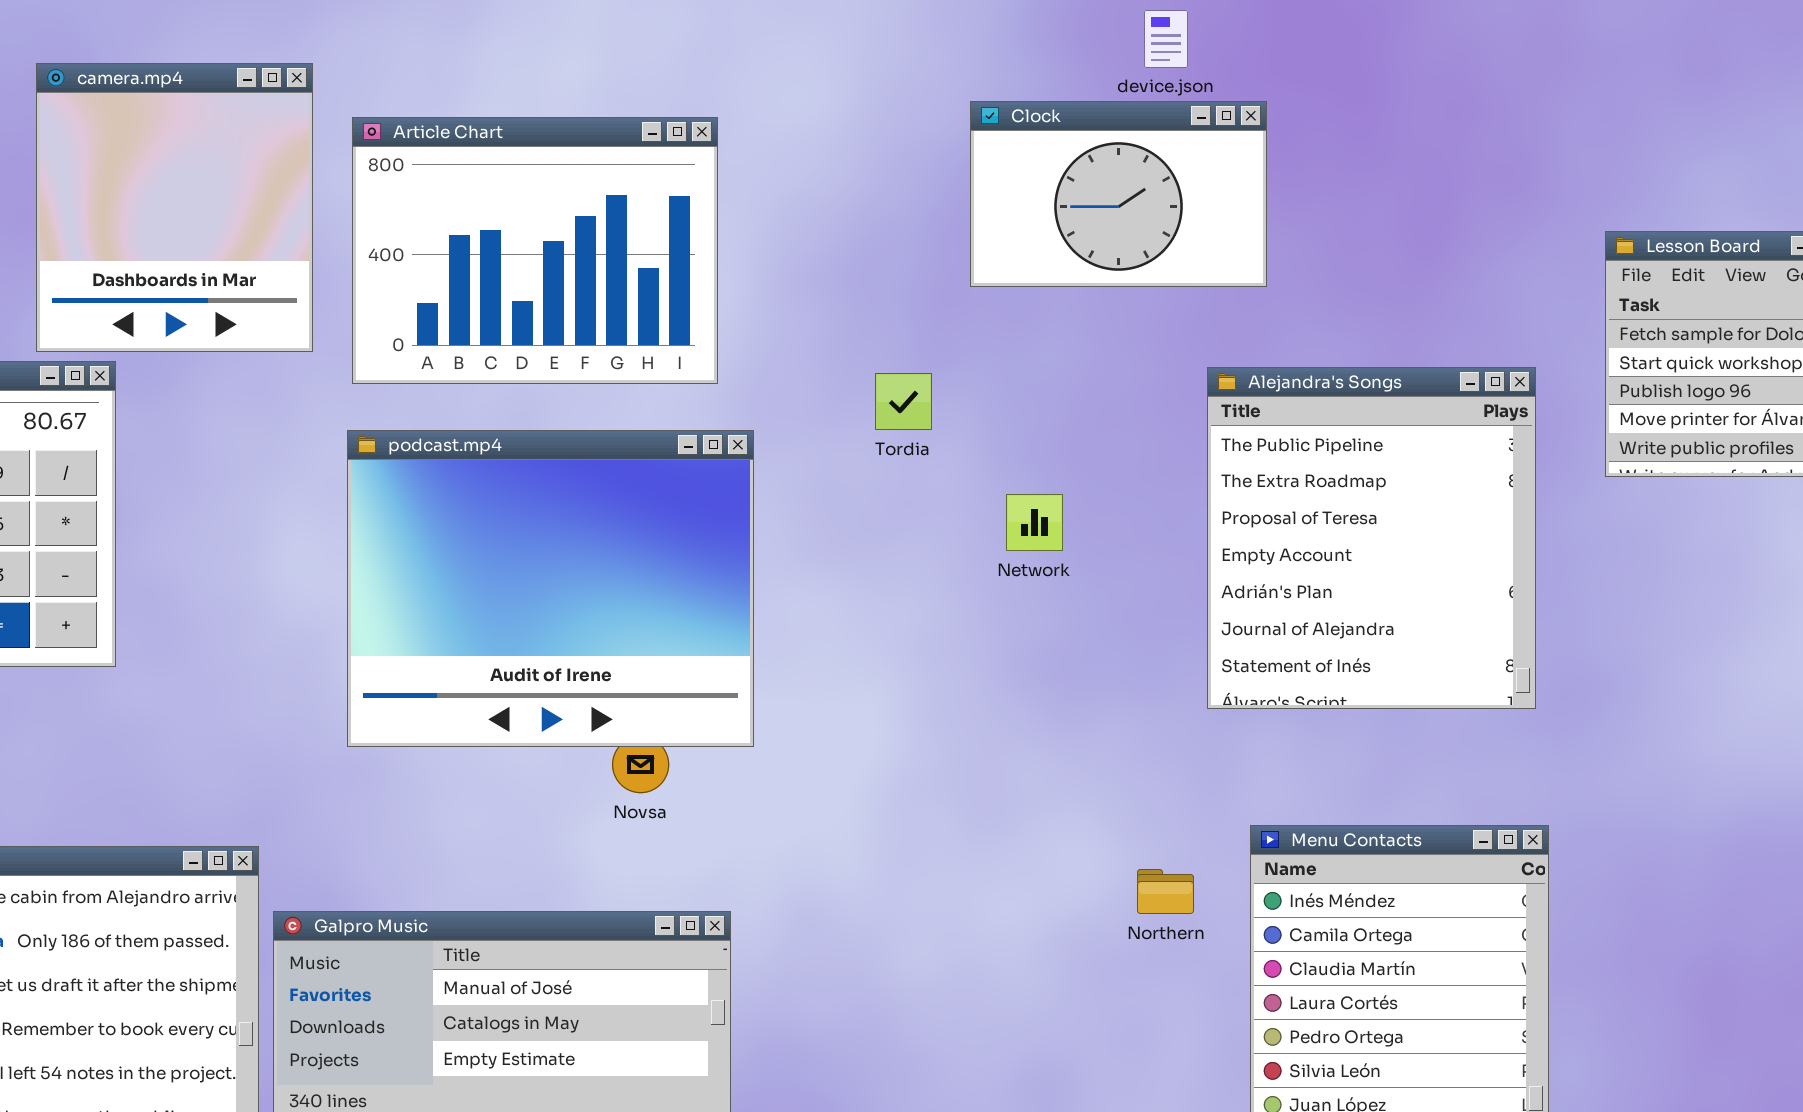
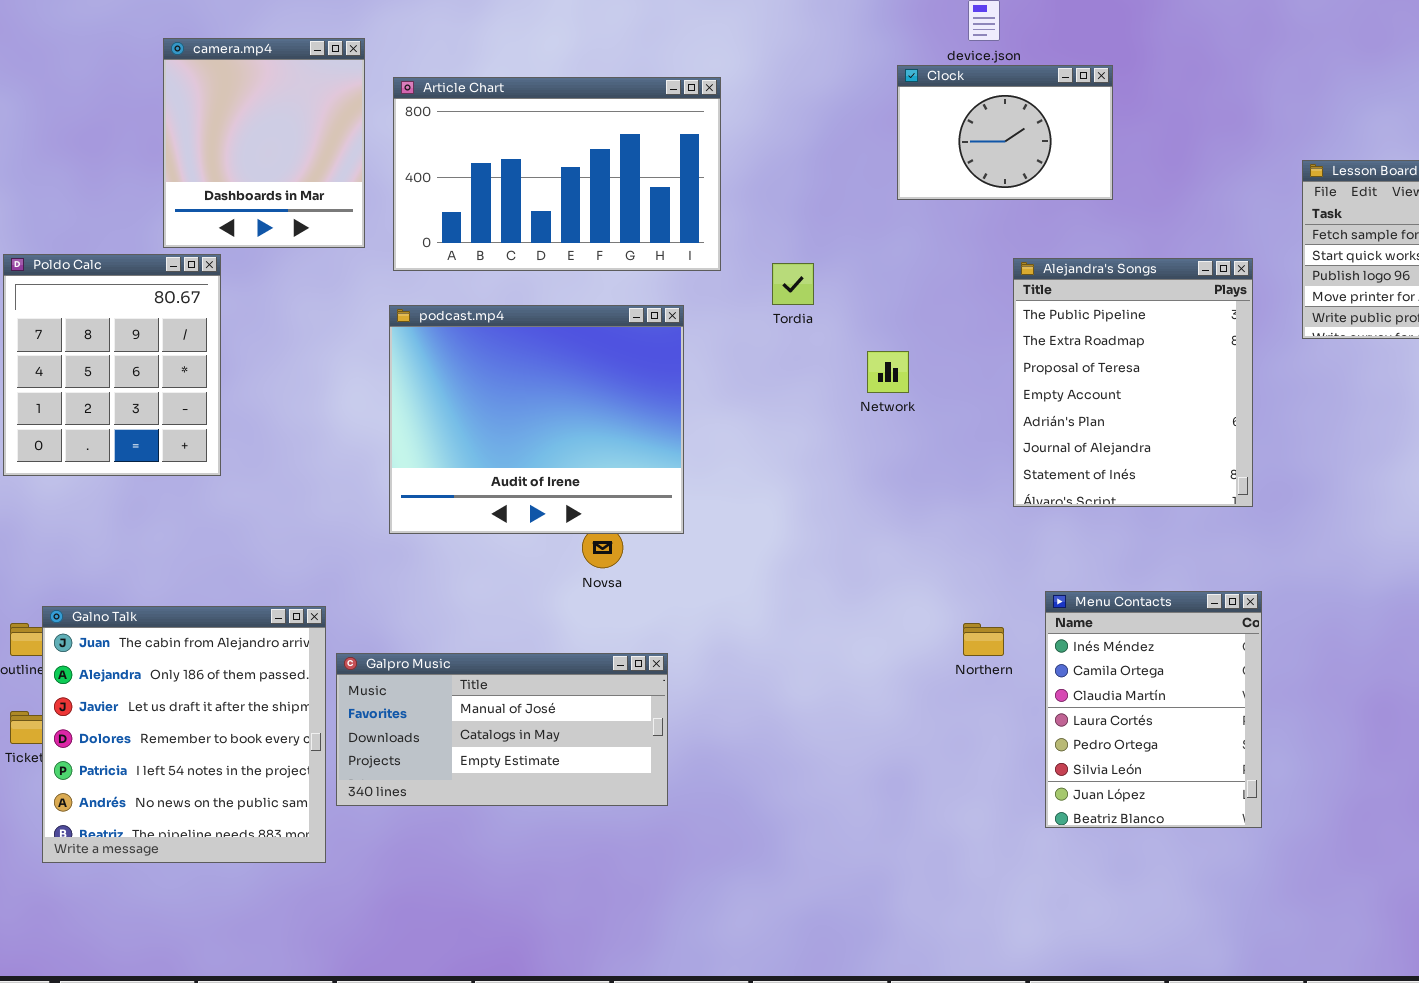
Clock: [970,101,1267,287] -> [897,65,1113,200], moved
Article Chart: [352,117,718,384] -> [393,77,721,271], resized

